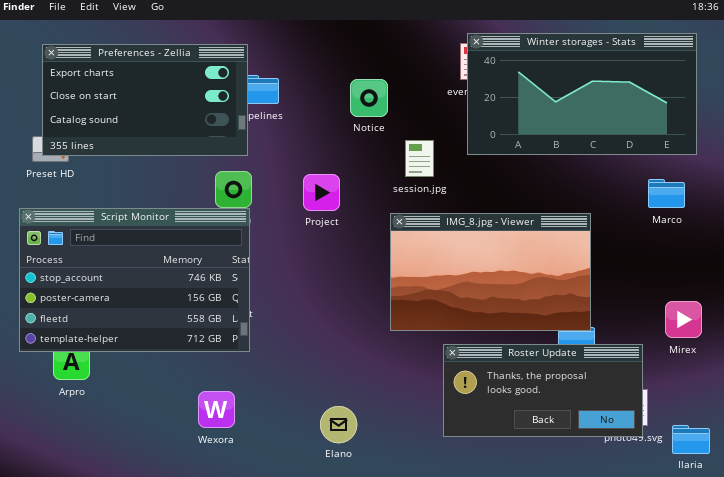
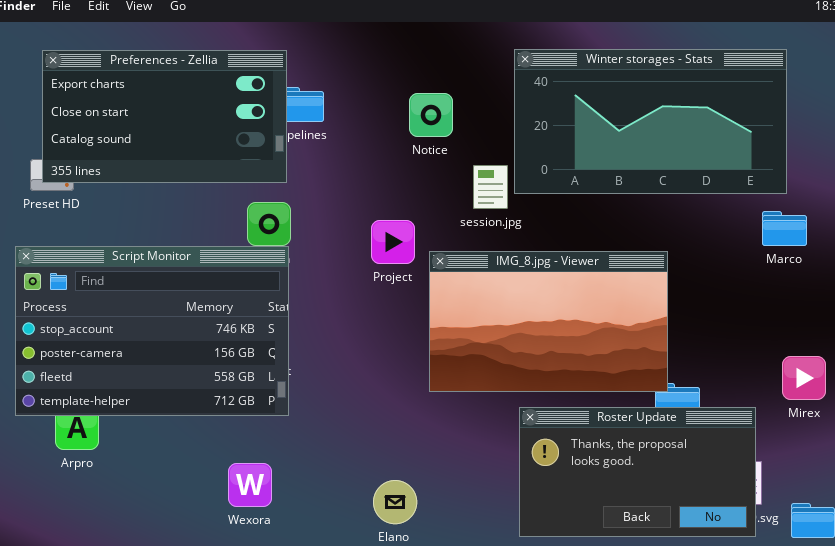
Winter storages - Stats: [467,33,697,155] -> [514,49,787,194], moved
Project: [303,174,340,211] -> [371,220,415,264], moved
IMG_8.jpg - Viewer: [390,213,591,331] -> [429,251,668,392], moved
Roster Update: [443,344,643,437] -> [519,407,756,537], resized

